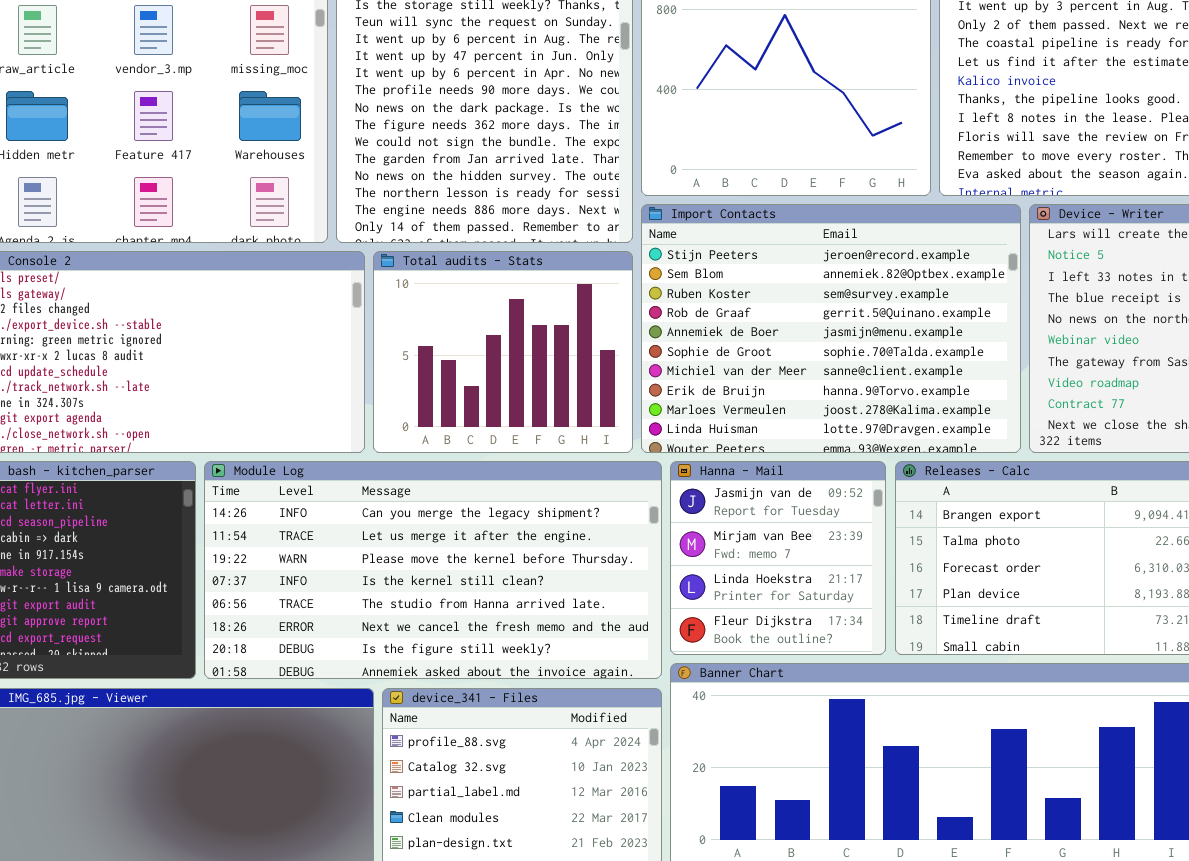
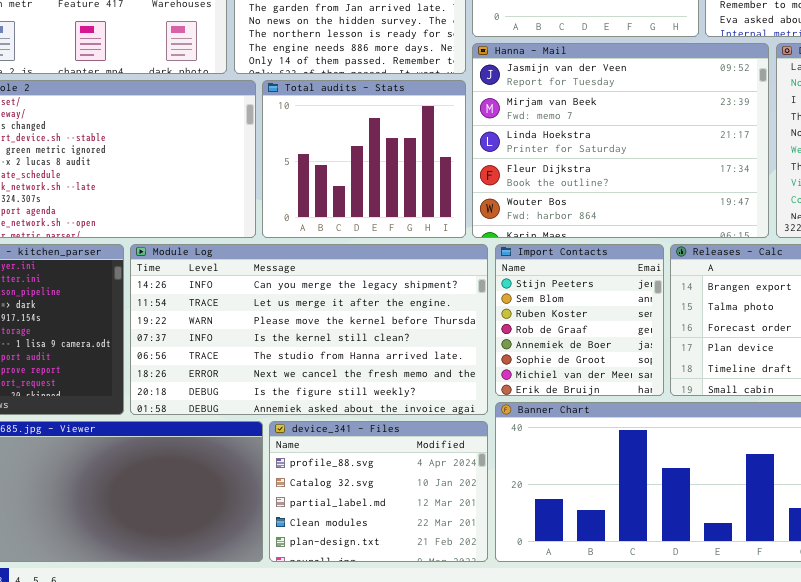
Import Contacts: [641,204,1021,453] -> [495,244,664,396], moved, resized
Hanna - Mail: [670,461,886,655] -> [472,43,769,238], moved, resized

